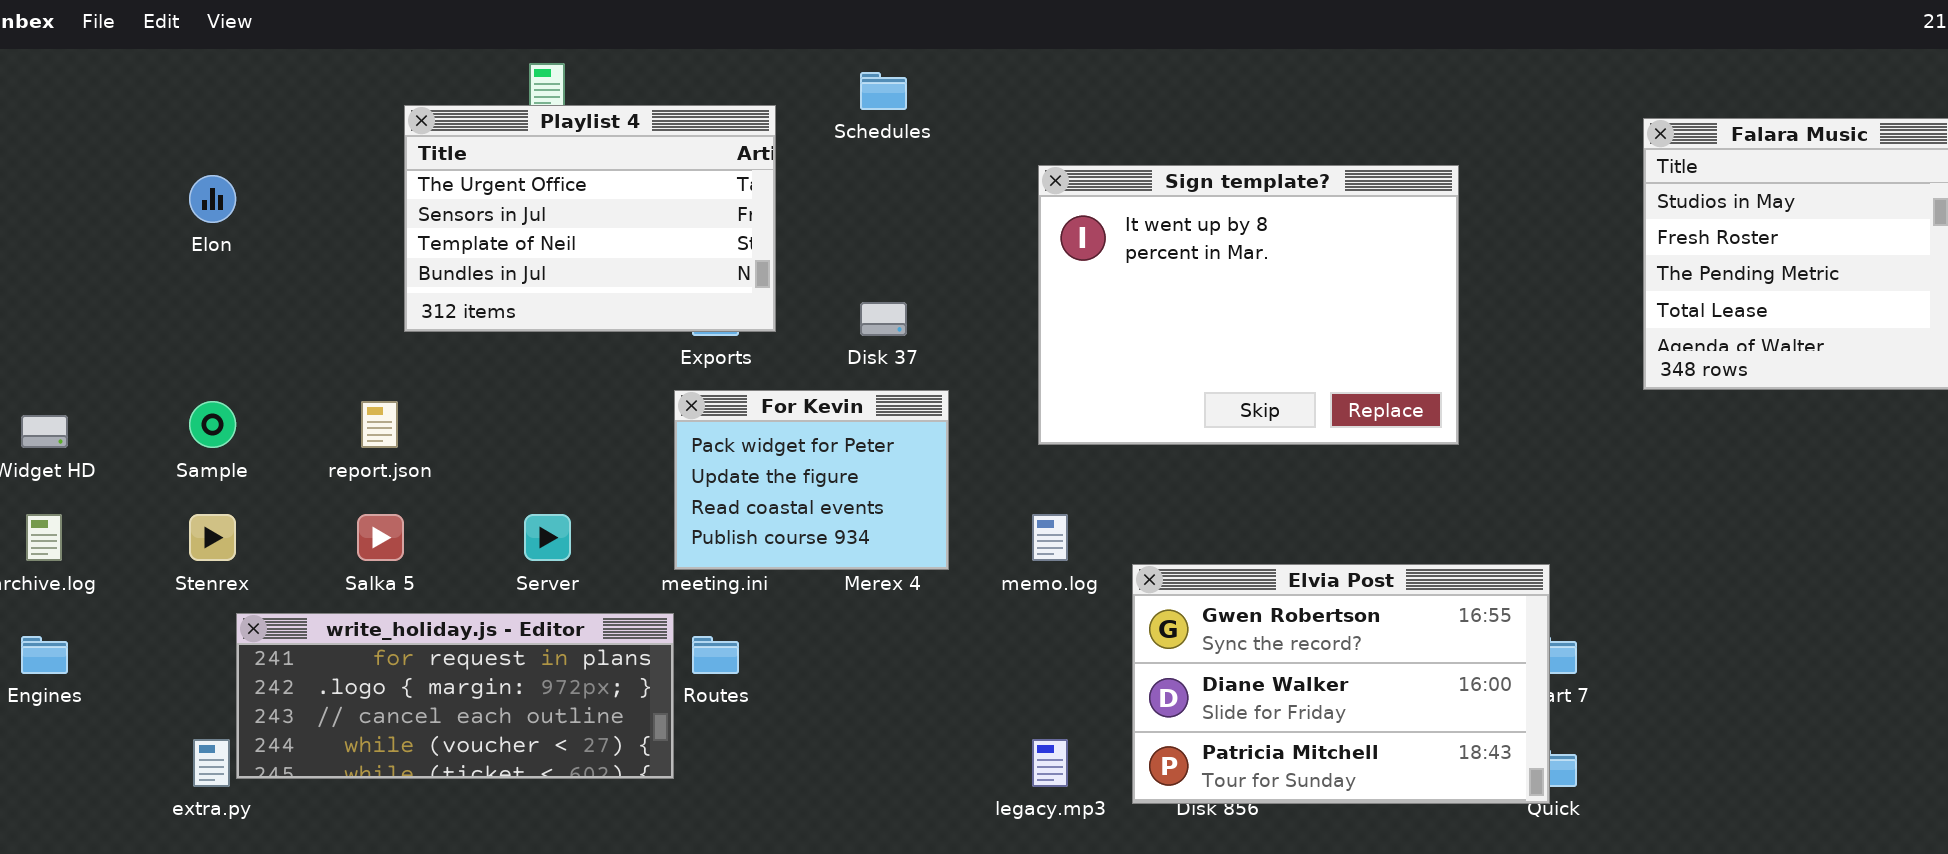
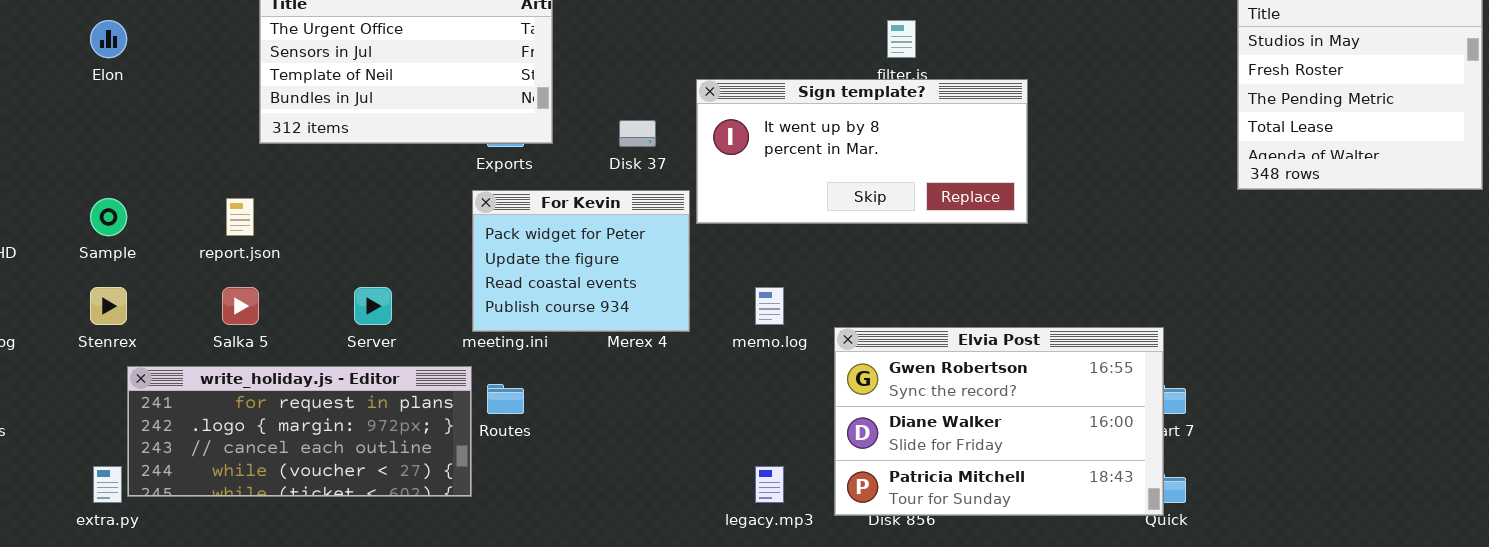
Sign template?: [1038,165,1459,445] -> [696,79,1028,224], moved, resized

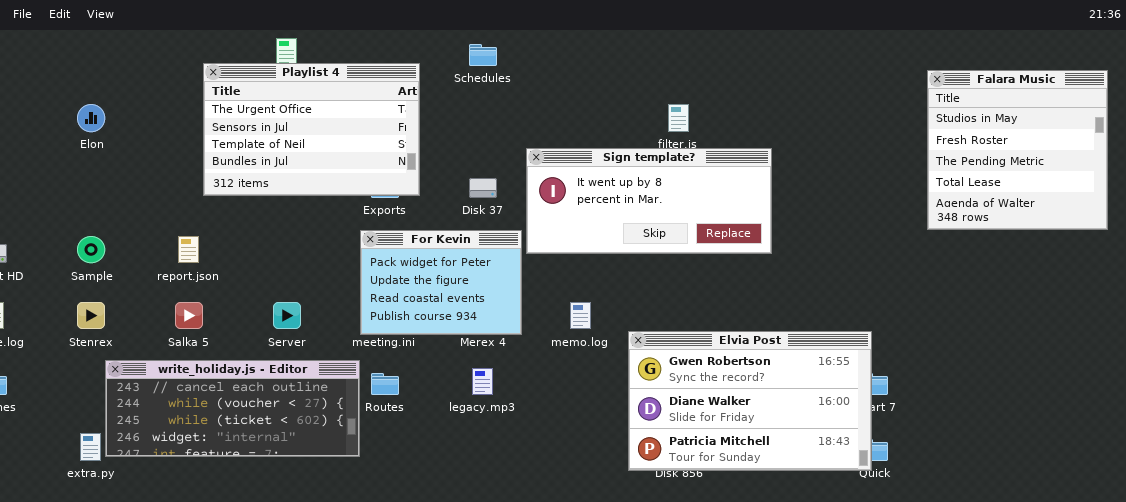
write_holiday.js - Editor: [127,366,472,497] -> [105,360,360,457], scrolled down 2 rows
legacy.mp3: [755,466,784,503] -> [472,368,493,395], moved

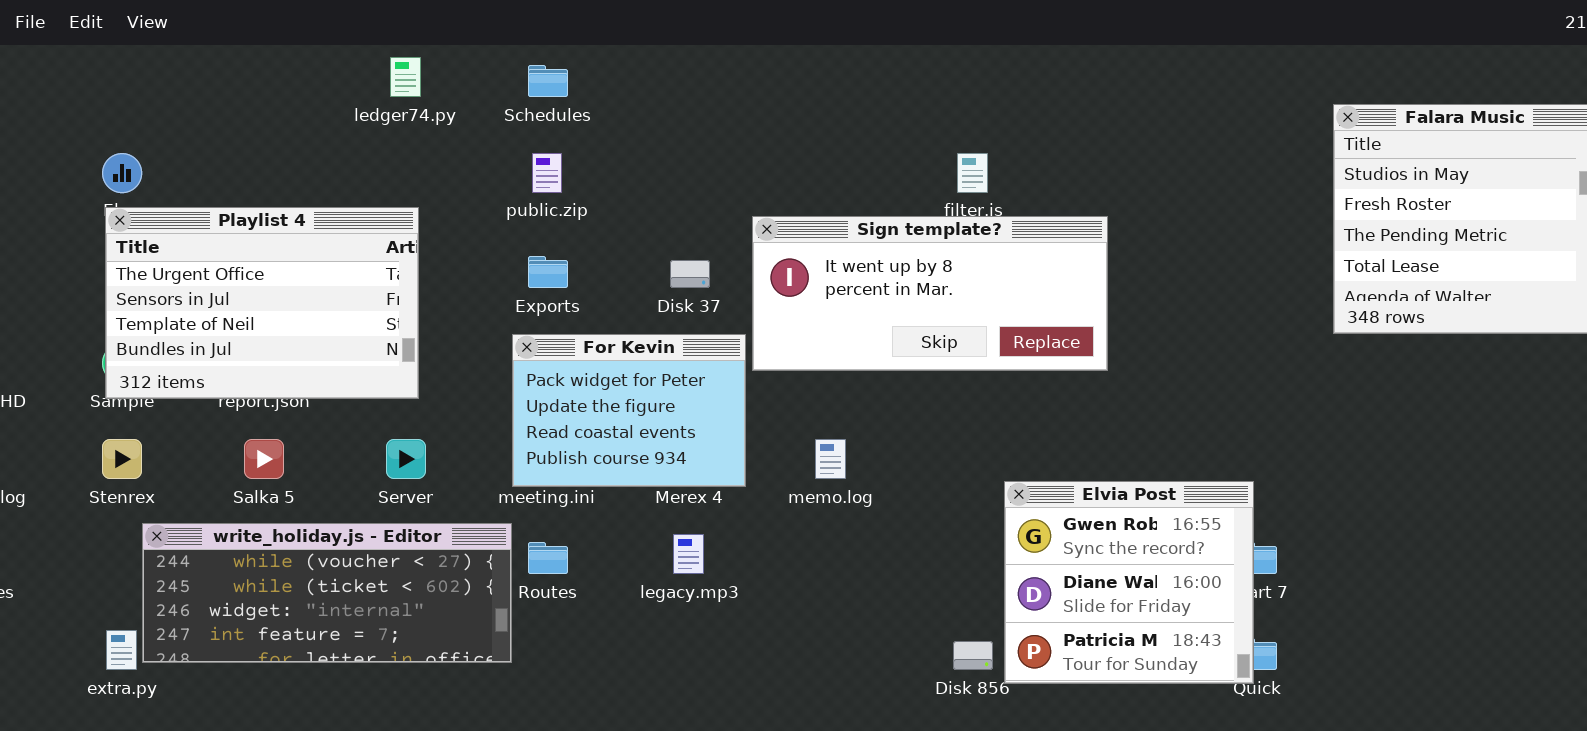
Schedules: [469,44,497,66] -> [528,65,568,97], moved
Playlist 4: [203,63,420,196] -> [105,207,419,399], moved
Elvia Post: [628,331,872,471] -> [1004,481,1254,684], resized
write_holiday.js - Editor: [105,360,360,457] -> [142,523,512,663], scrolled down 1 row

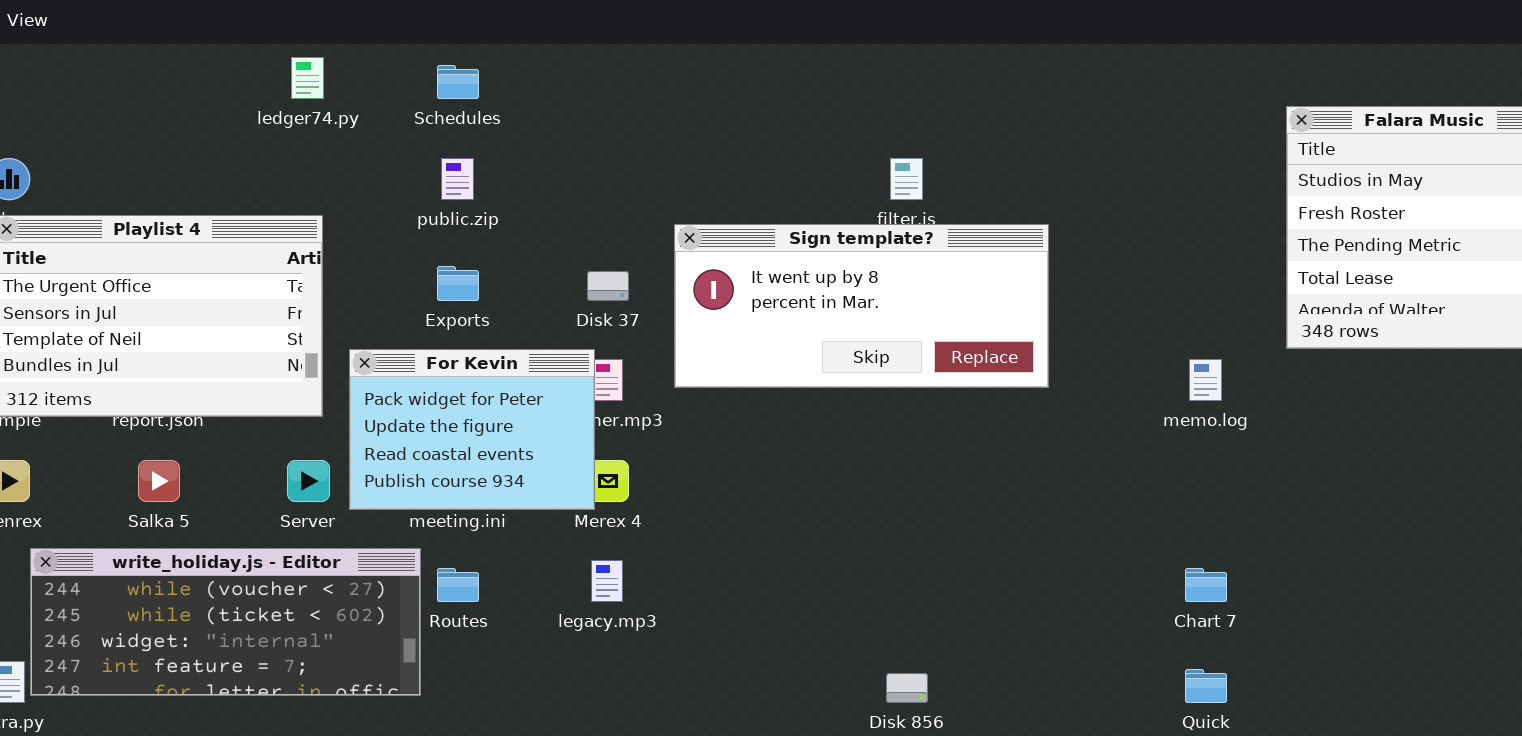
For Kevin: [512,334,746,487] -> [349,349,595,510], moved
memo.log: [815,439,846,479] -> [1189,359,1222,401], moved
Elvia Post: [1004,481,1254,684] -> none, closed

